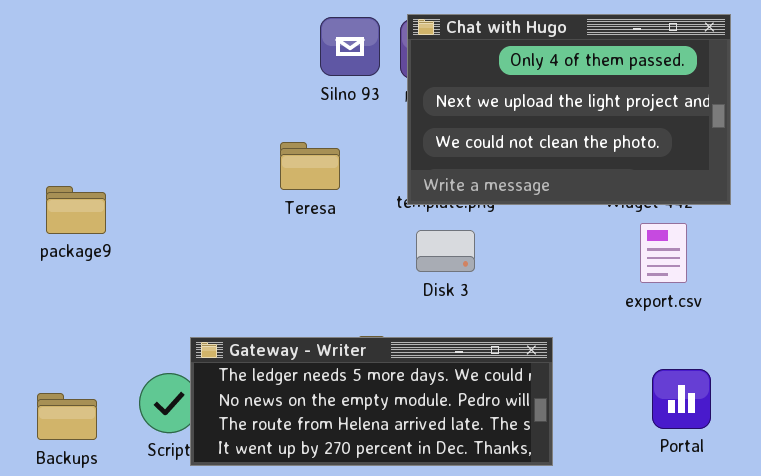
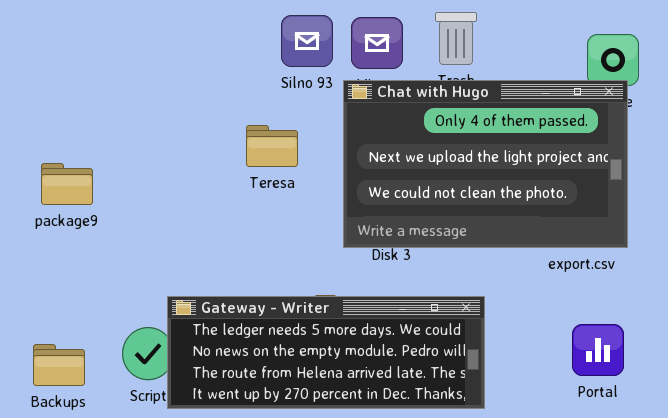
Chat with Hugo: [407,14,731,205] -> [343,80,628,248], moved

